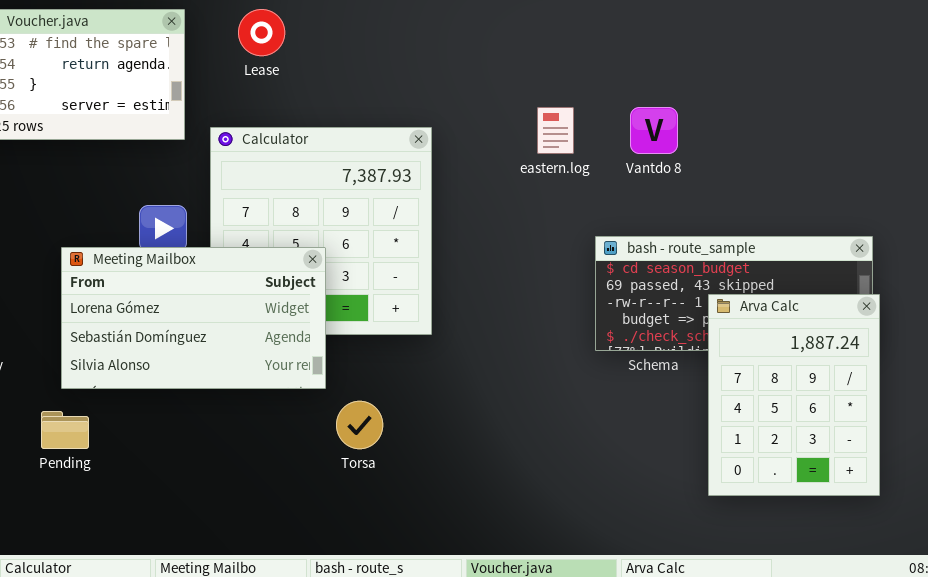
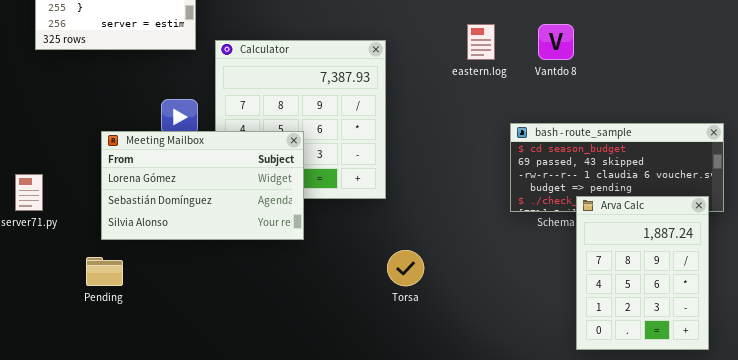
Arva Calc: [708,294,880,496] -> [576,196,709,350], moved
Torsa: [336,401,383,449] -> [387,250,424,286], moved

